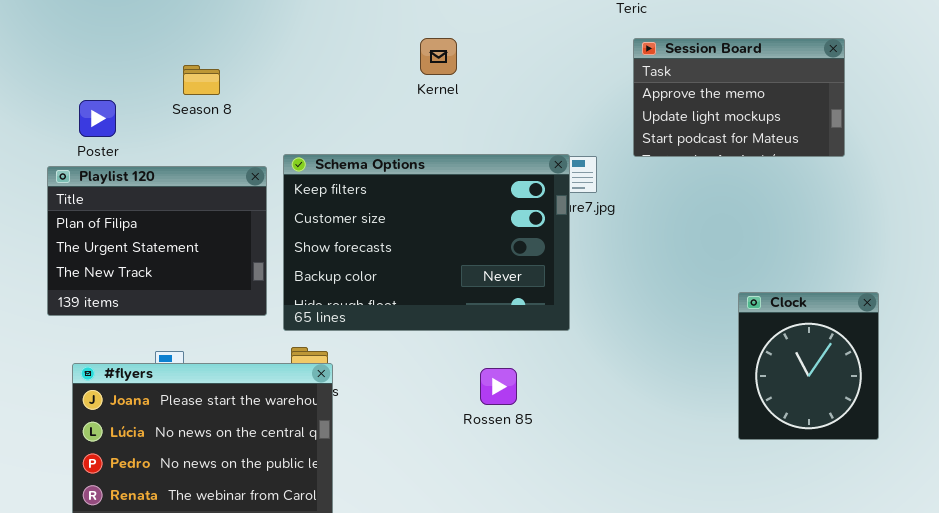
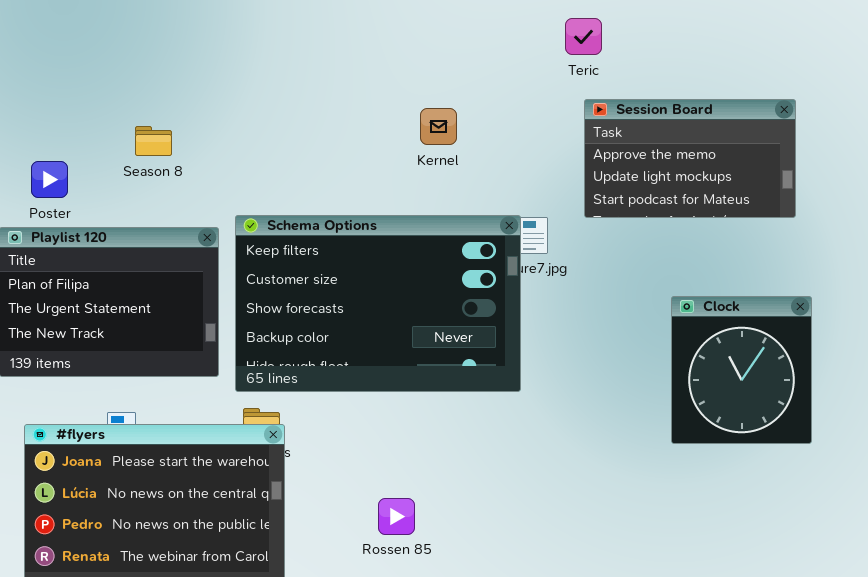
Kernel: [420,38,457,75] -> [420,108,457,145], moved
Clock: [738,292,879,440] -> [671,296,812,444], moved
Rossen 85: [480,368,517,405] -> [378,498,415,535], moved

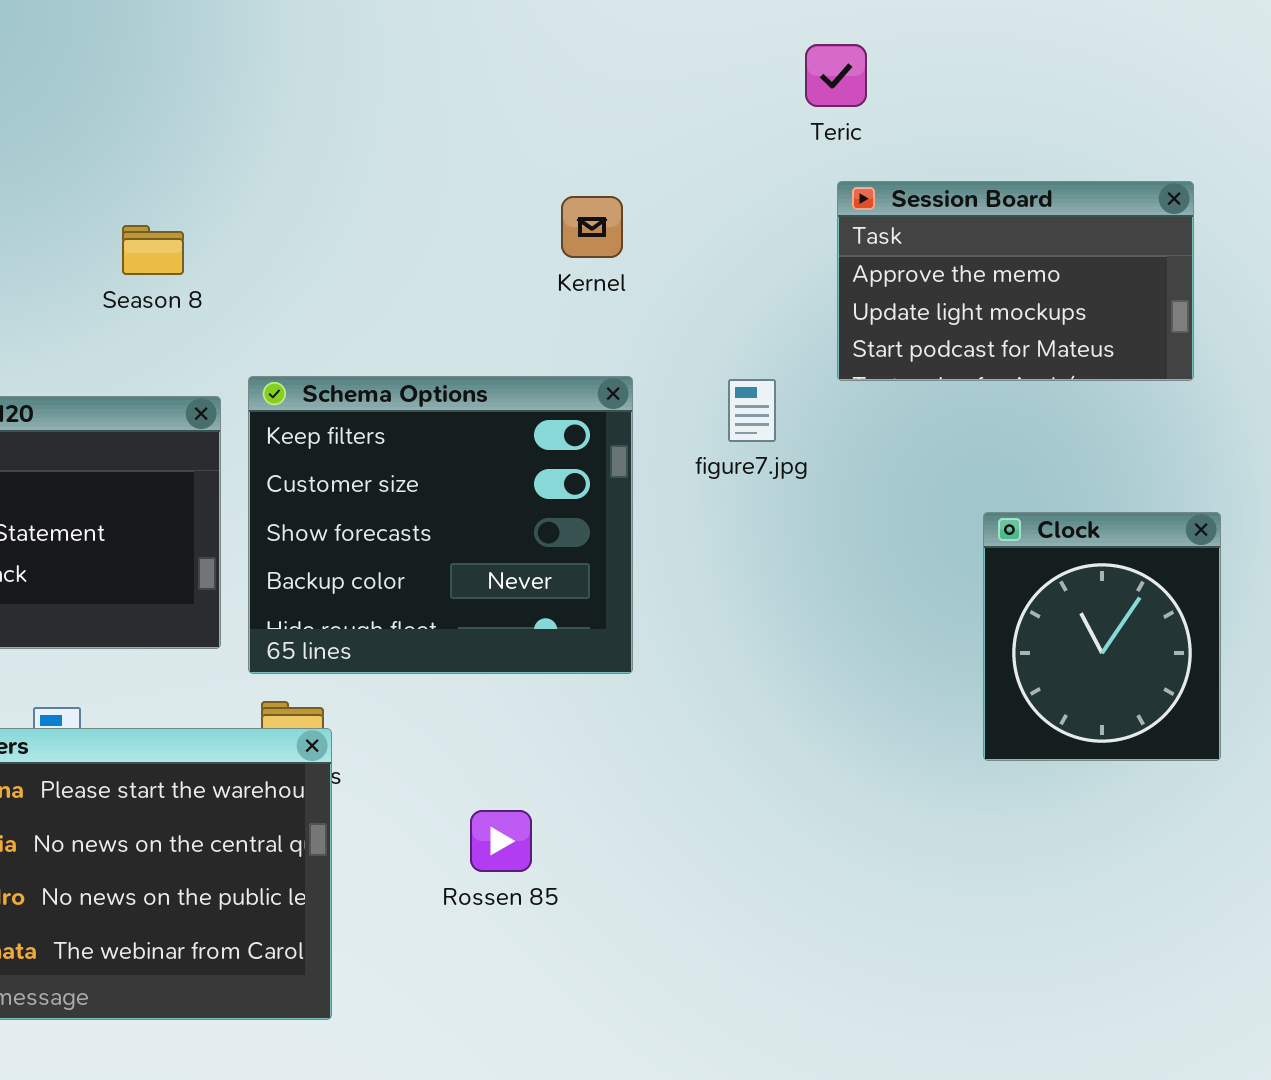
Season 8: [135,126,172,156] -> [122,225,184,275], moved
Schema Options: [235,215,521,392] -> [248,376,633,674], resized
Rossen 85: [378,498,415,535] -> [470,810,532,872], moved

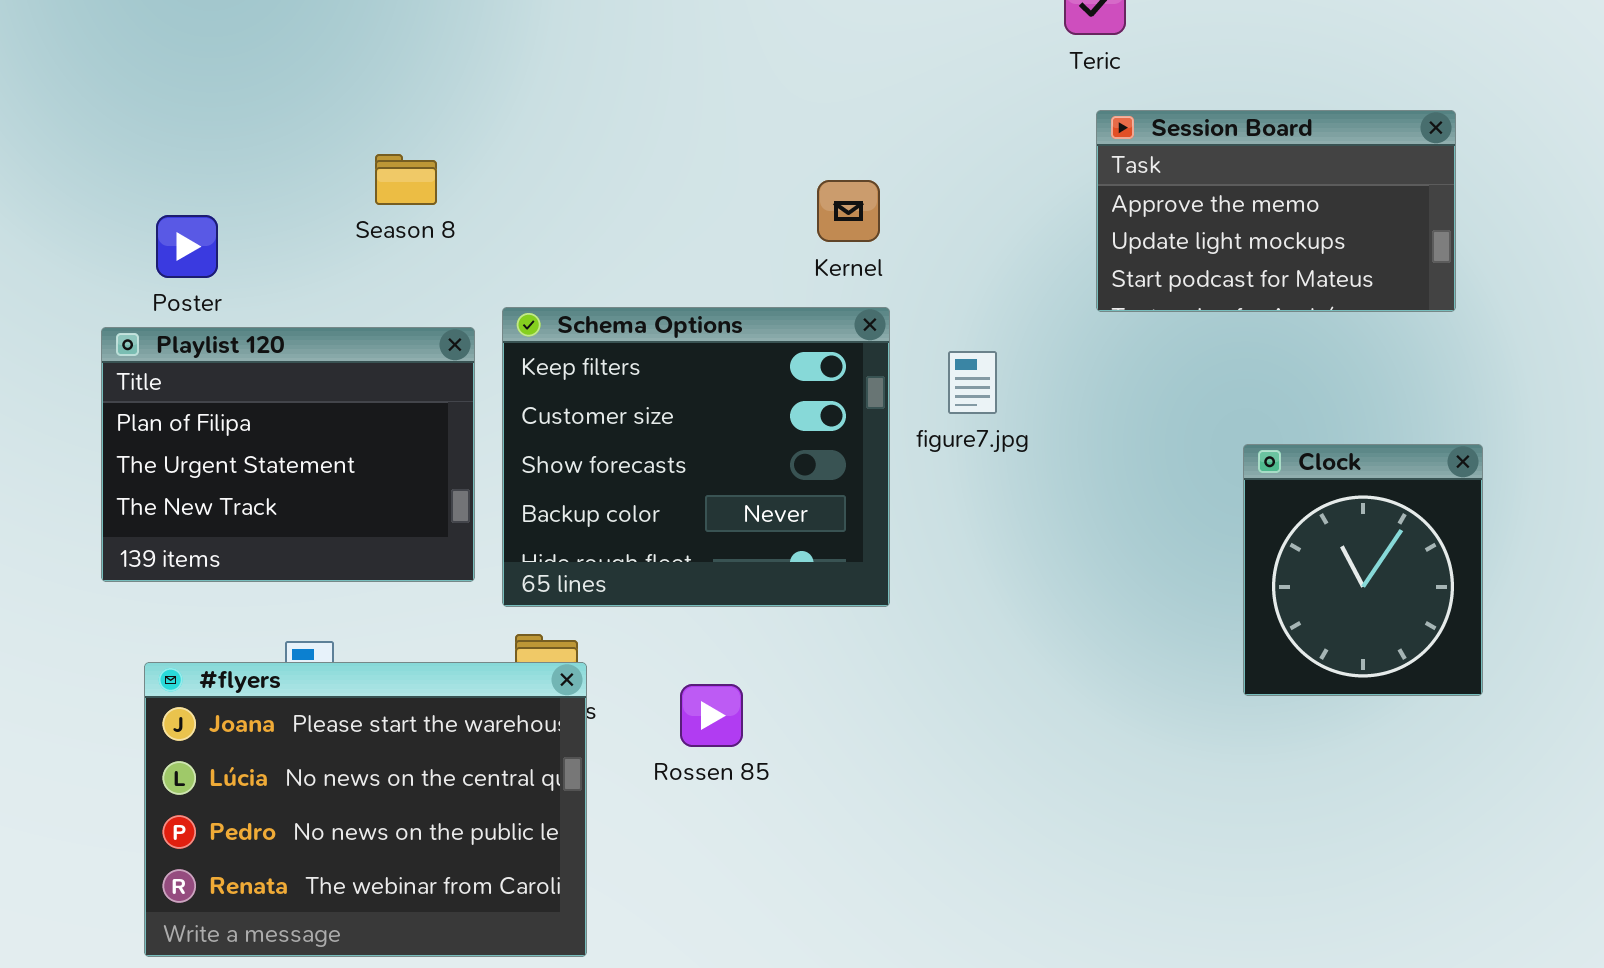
Kernel: [561,196,623,258] -> [817,180,880,242], moved
figure7.jpg: [728,379,776,442] -> [948,351,997,414], moved
Rossen 85: [470,810,532,872] -> [680,684,743,747], moved

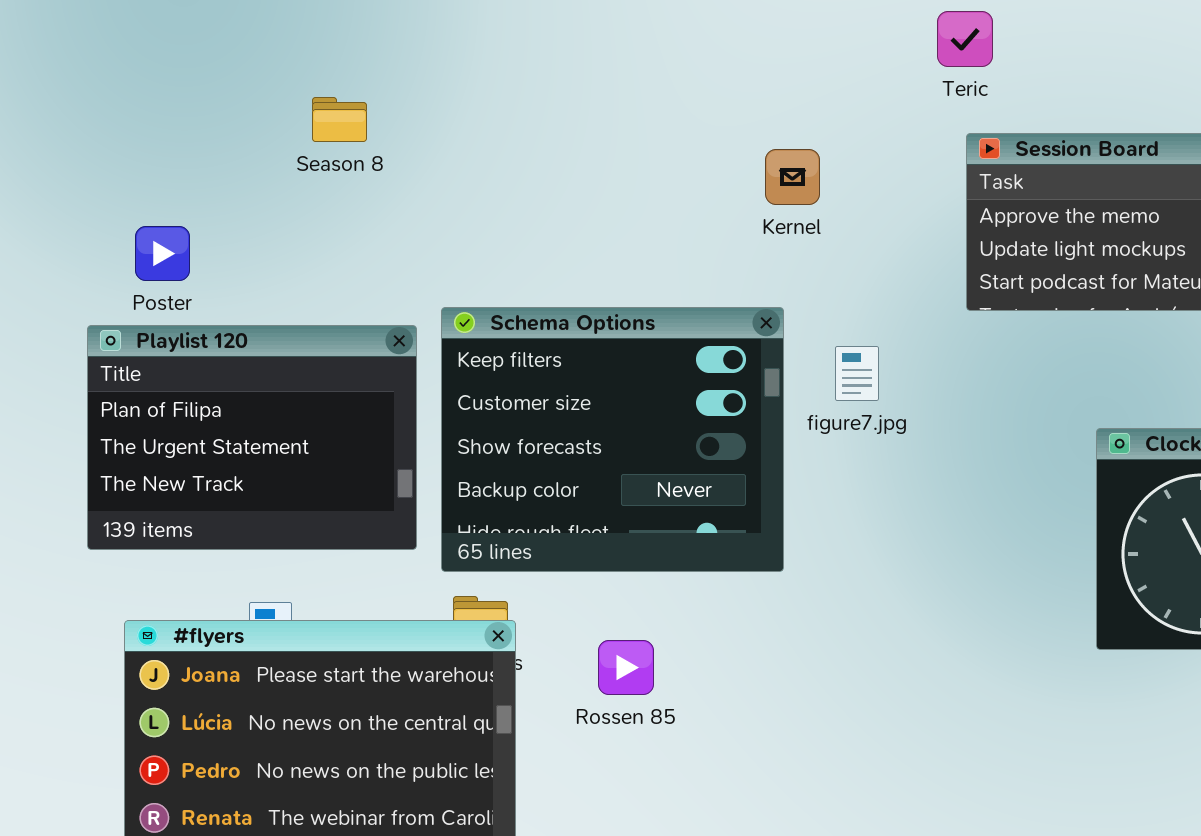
Season 8: [375,154,437,205] -> [312,97,367,142], moved
Kernel: [817,180,880,242] -> [765,149,820,205], moved

